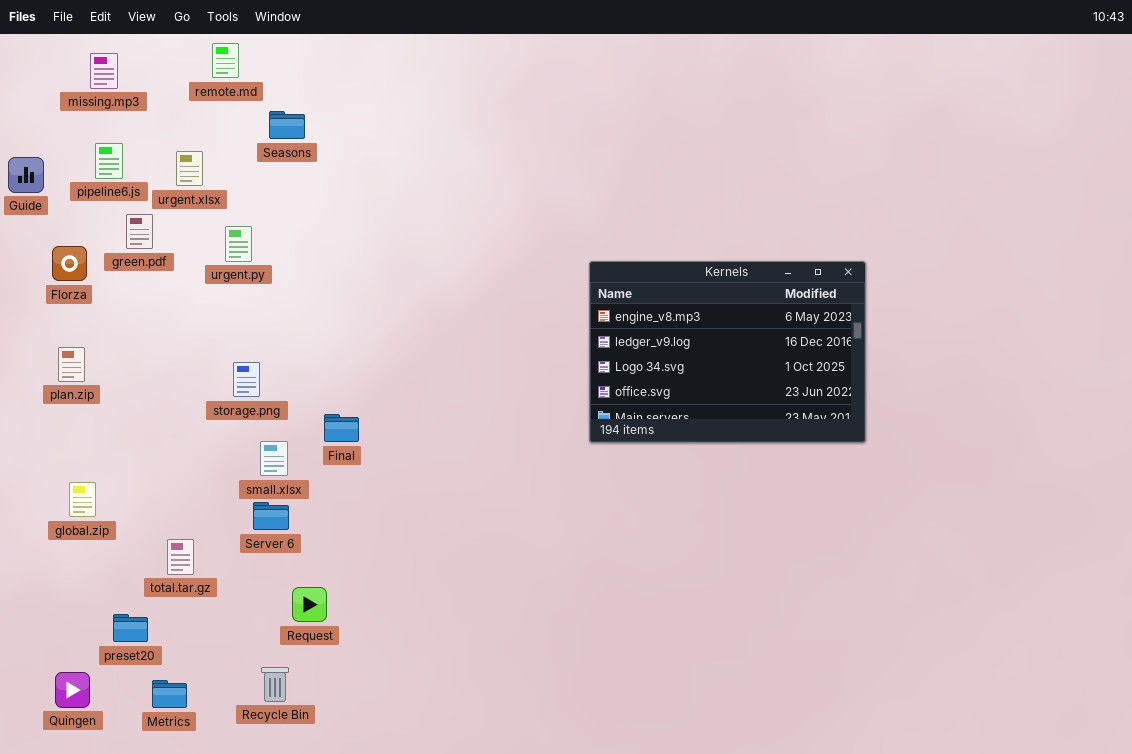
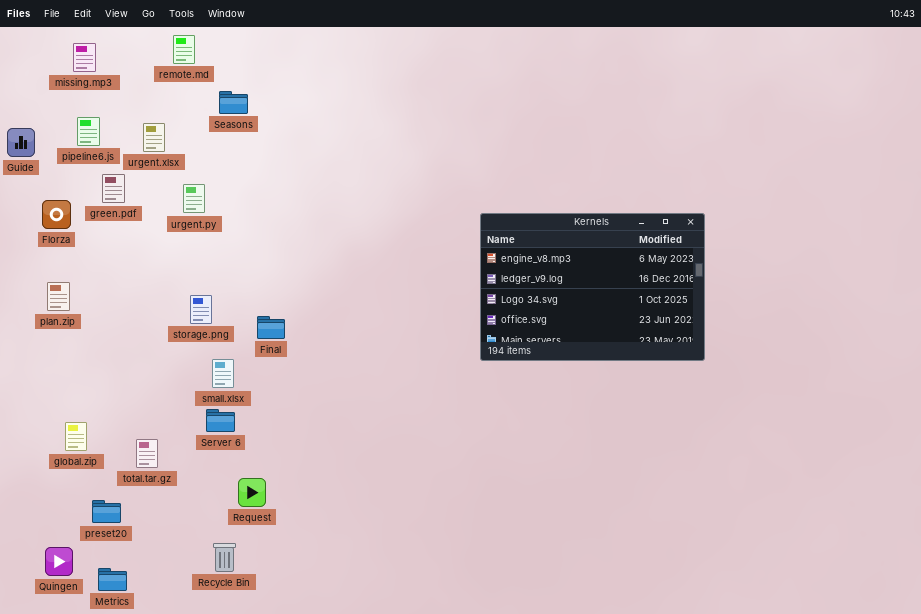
Final: [324,414,359,442] -> [257,316,285,339], moved
global.zip: [69,482,96,517] -> [65,422,87,451], moved
Metrics: [152,680,187,708] -> [98,568,127,591], moved

